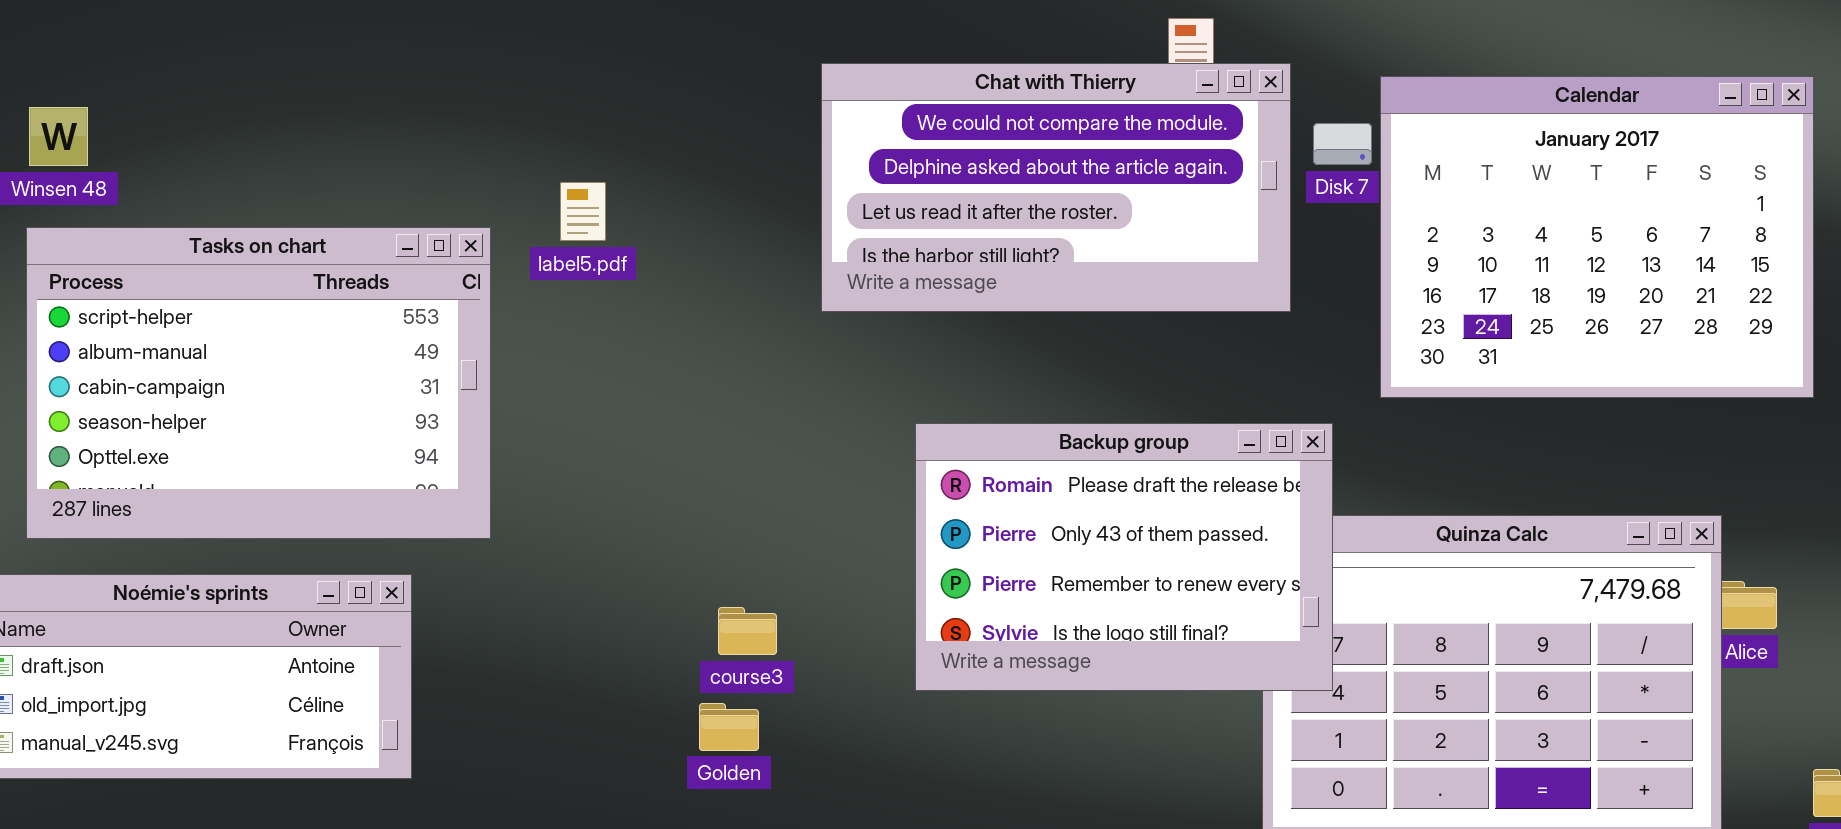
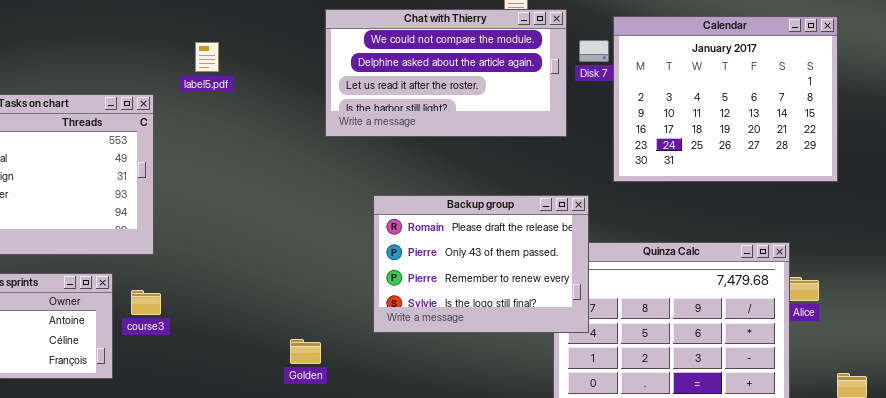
label5.pdf: [560,182,606,241] -> [195,42,219,72], moved
course3: [718,607,777,655] -> [131,290,161,315], moved
Golden: [699,703,759,751] -> [290,339,321,364], moved

